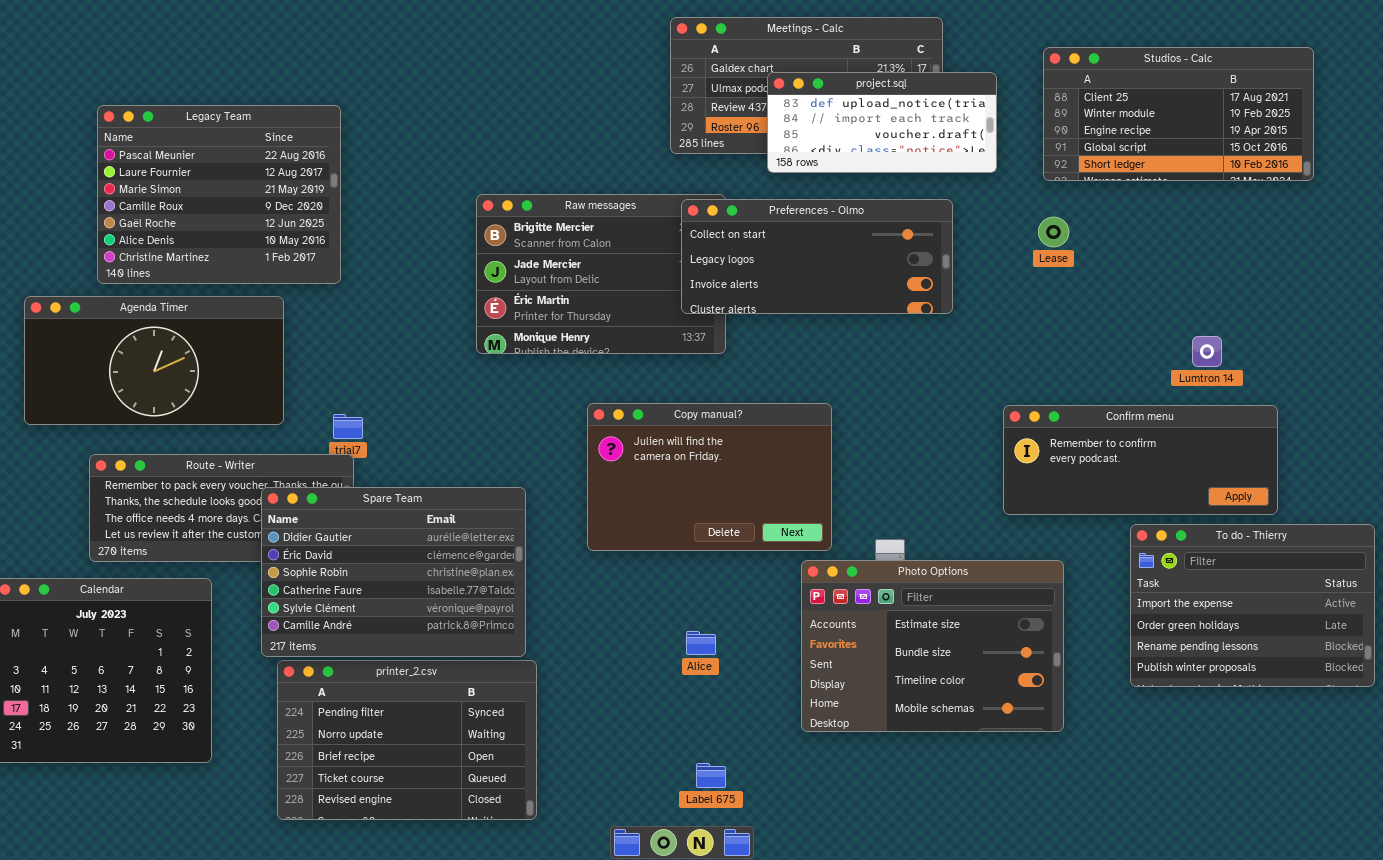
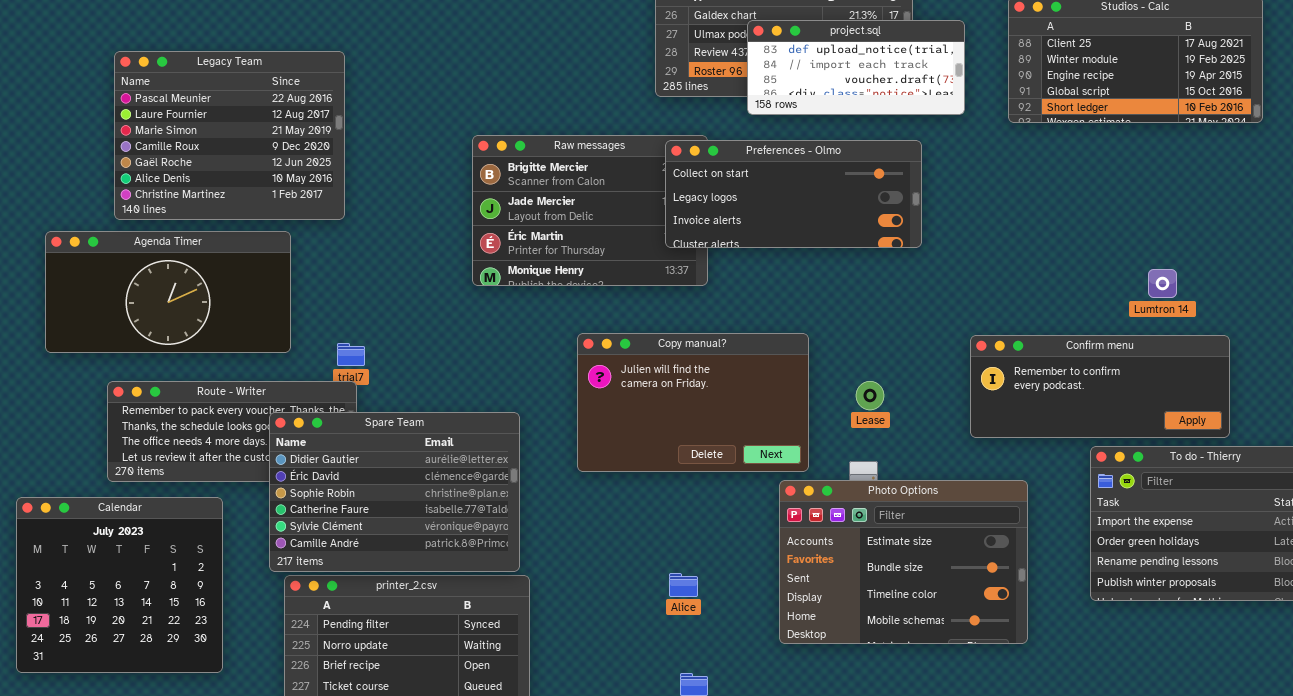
Lease: [1038,217,1069,247] -> [856,381,884,410], moved
Alice: [686,631,716,655] -> [669,573,698,597], moved

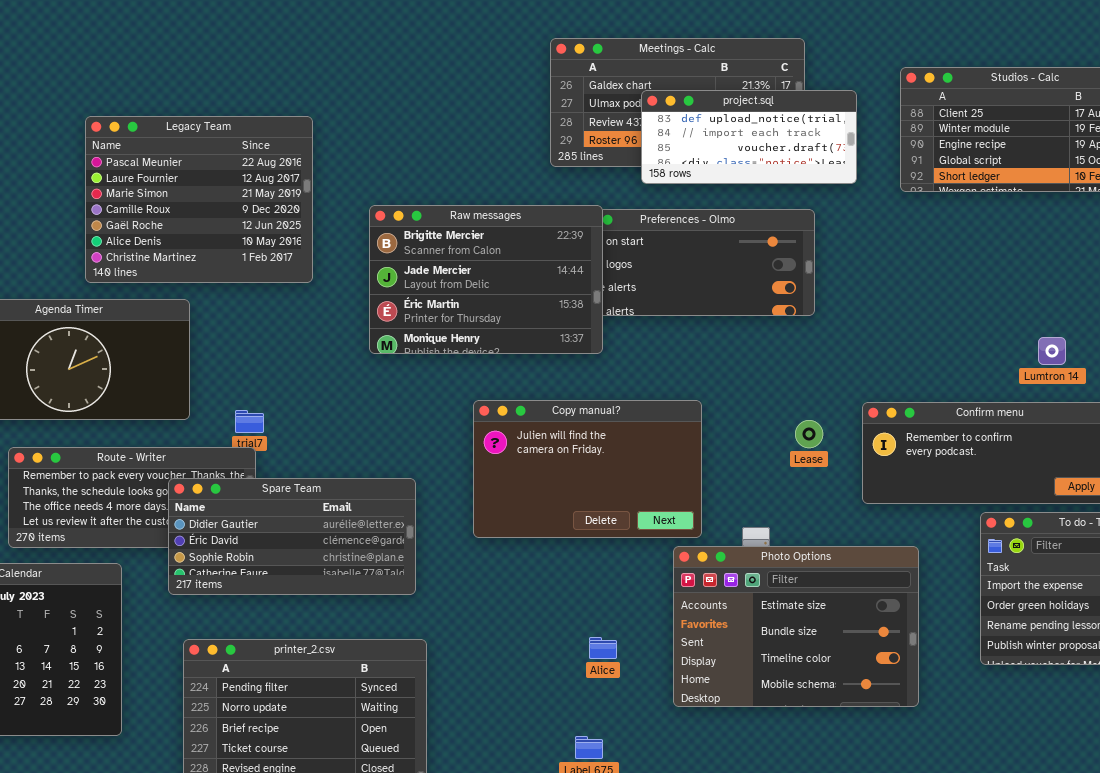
Legacy Team: [114,51,345,220] -> [85,116,313,283], moved
Raw messages: [472,135,708,286] -> [369,205,603,354], raised
Lease: [856,381,884,410] -> [795,420,823,448], moved
Spare Team: [269,412,520,572] -> [168,478,416,595], resized
Alice: [669,573,698,597] -> [589,637,617,659], moved

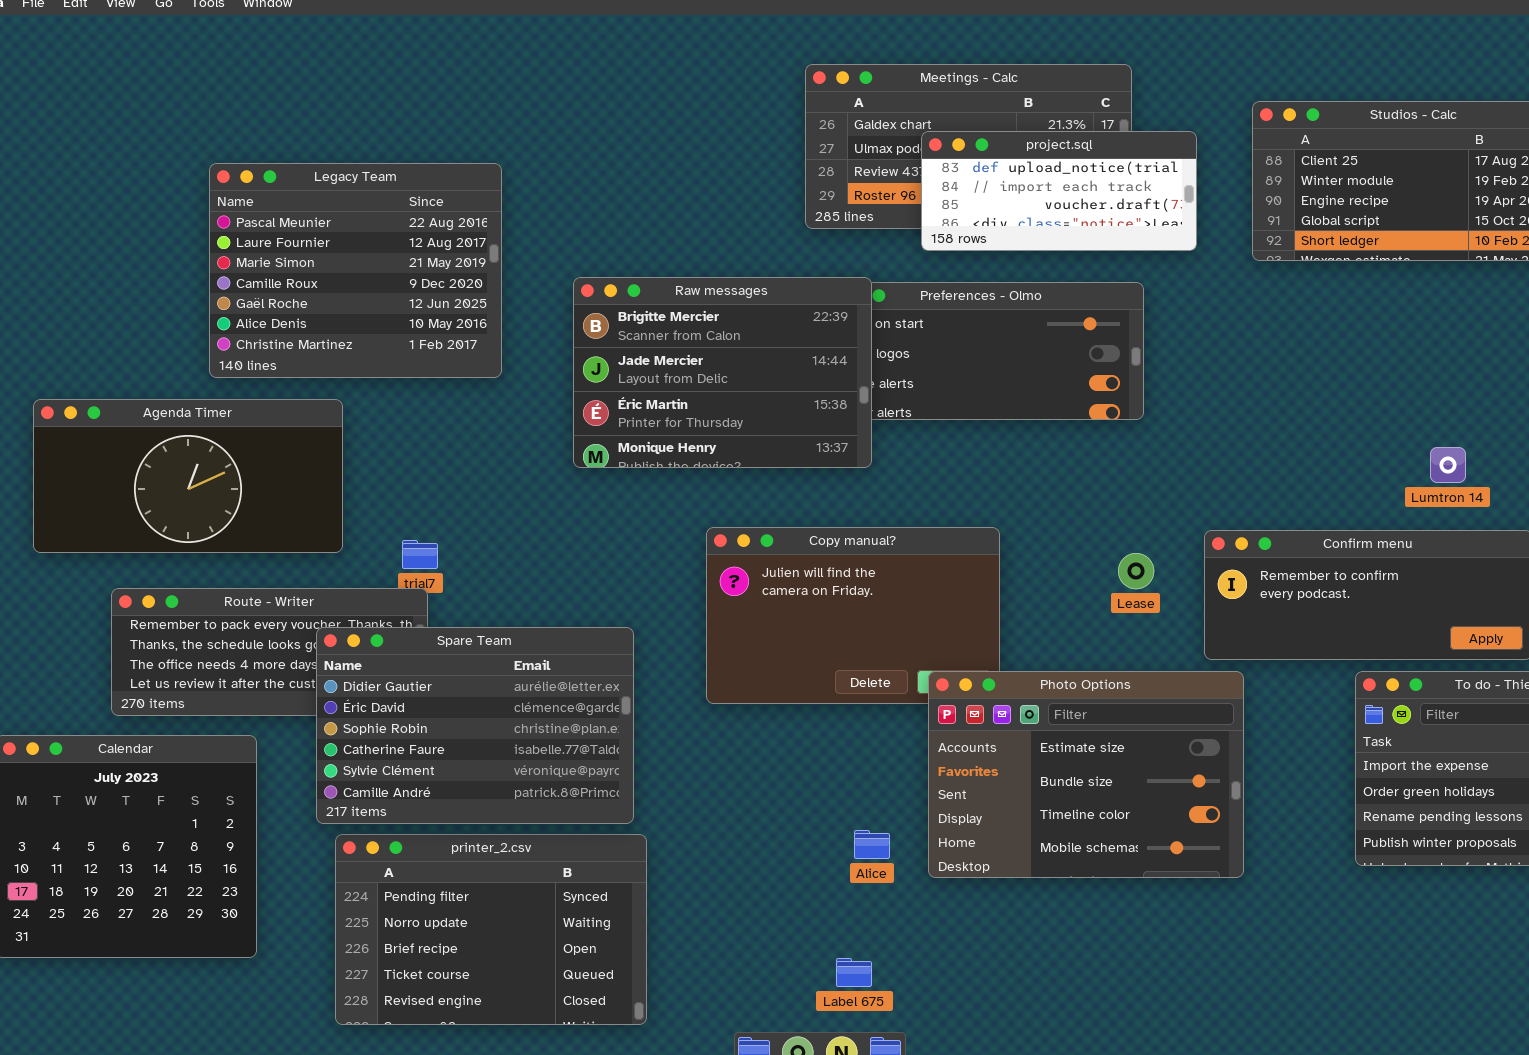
Spare Team: [168,478,416,595] -> [316,627,634,824], resized
Photo Options: [673,546,919,707] -> [928,671,1244,878], moved

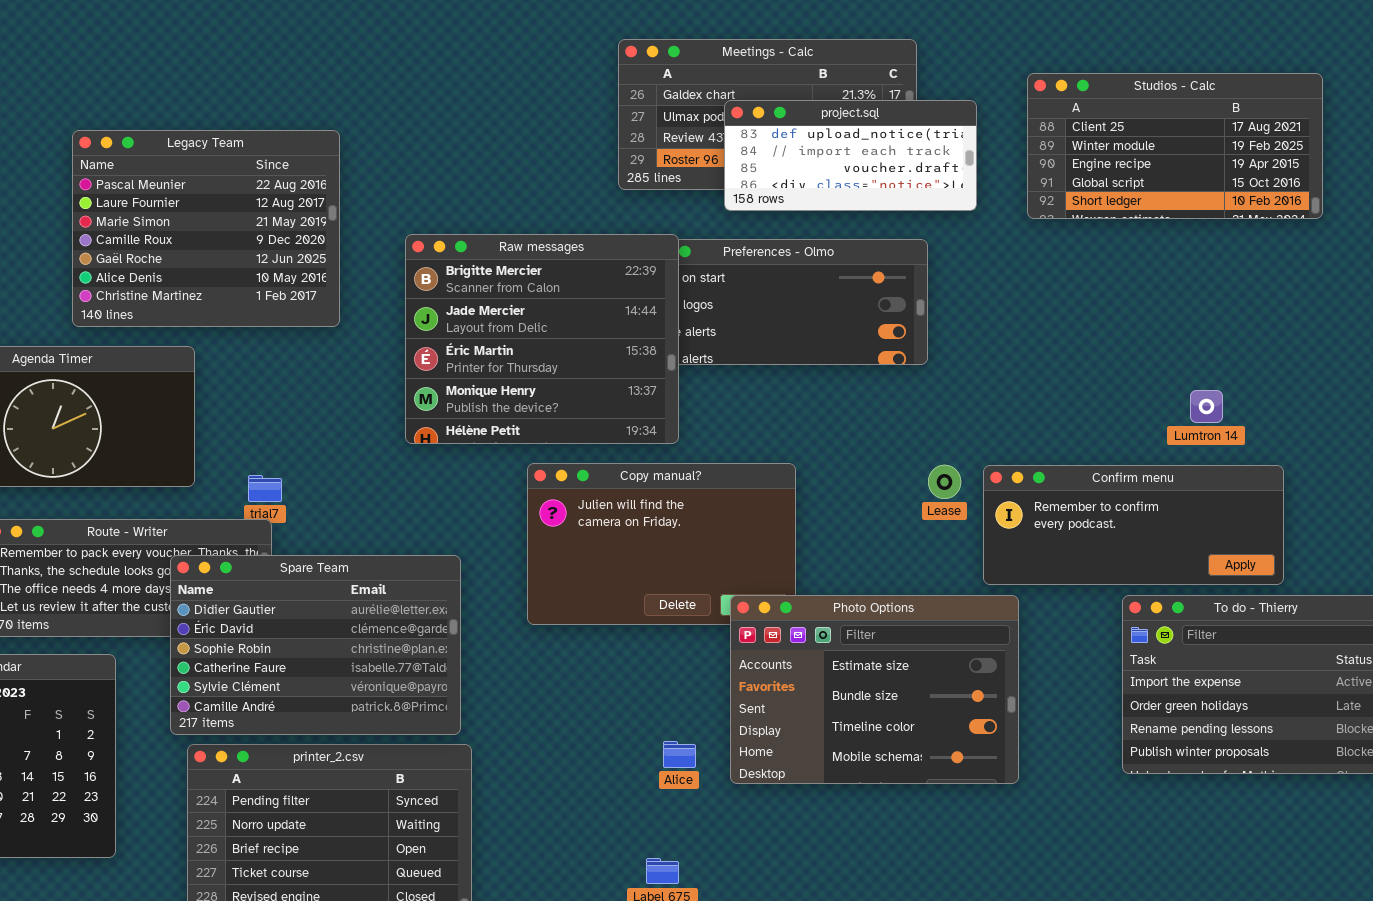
Raw messages: [573,277,872,468] -> [405,234,679,444], resized
Lease: [1118,553,1154,589] -> [928,465,961,499], moved

